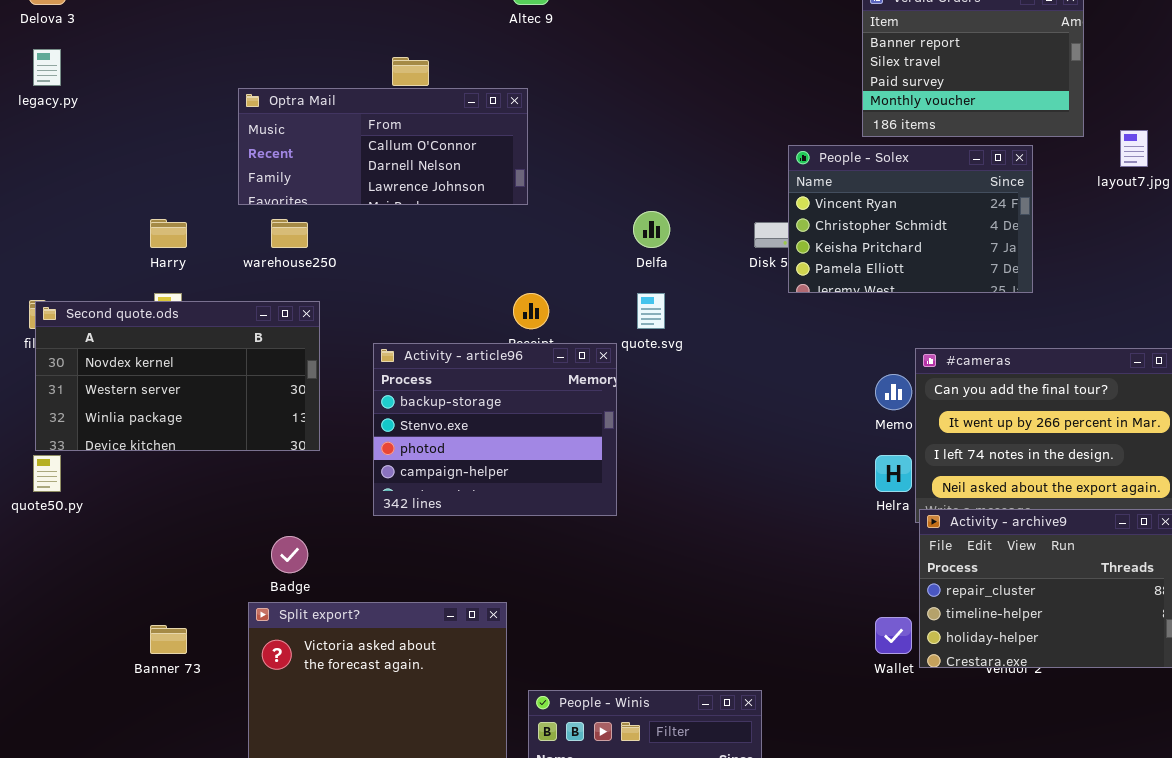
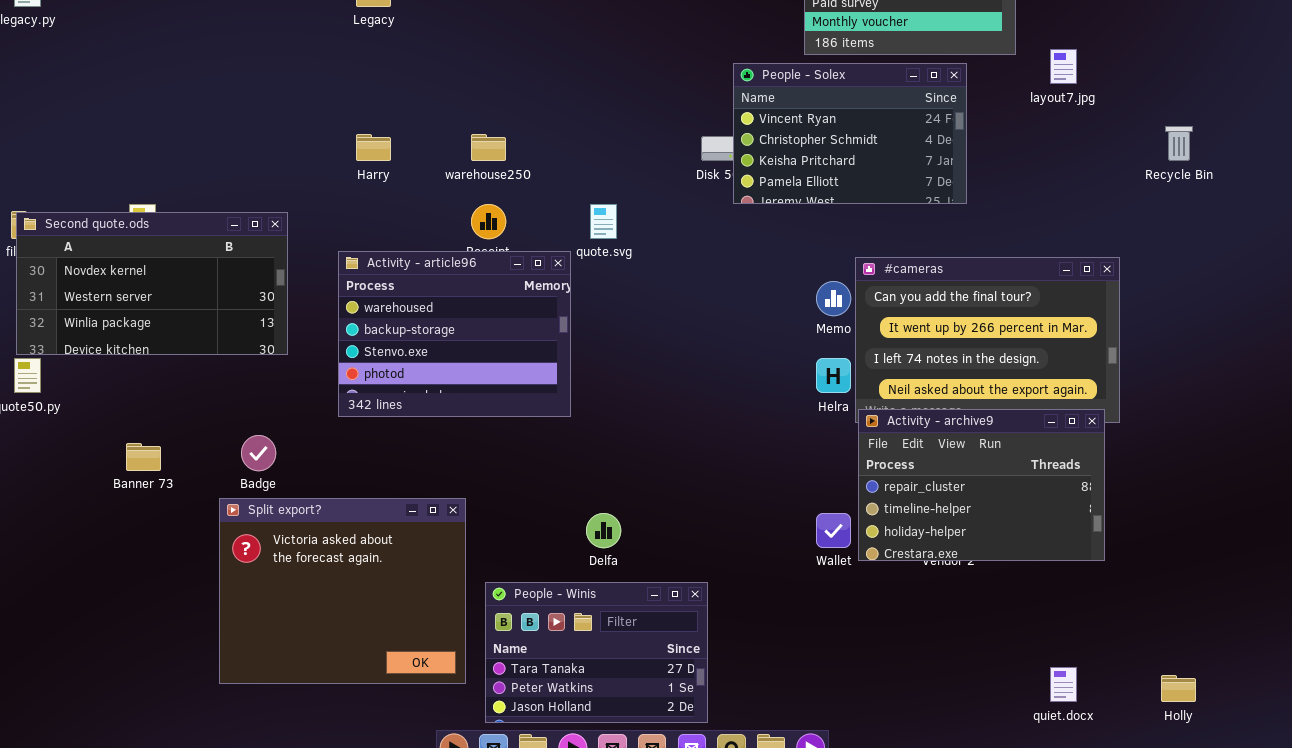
Optra Mail: [238,88,528,205] -> none, closed
Delfa: [633,211,670,248] -> [586,513,621,548], moved
Harry: [150,219,187,248] -> [356,134,391,161], moved
warehouse250: [271,219,308,248] -> [471,134,506,161], moved
Activity - article96: [373,343,617,516] -> [338,251,571,417], scrolled up 1 row
Banner 73: [150,625,187,654] -> [126,443,161,471], moved

